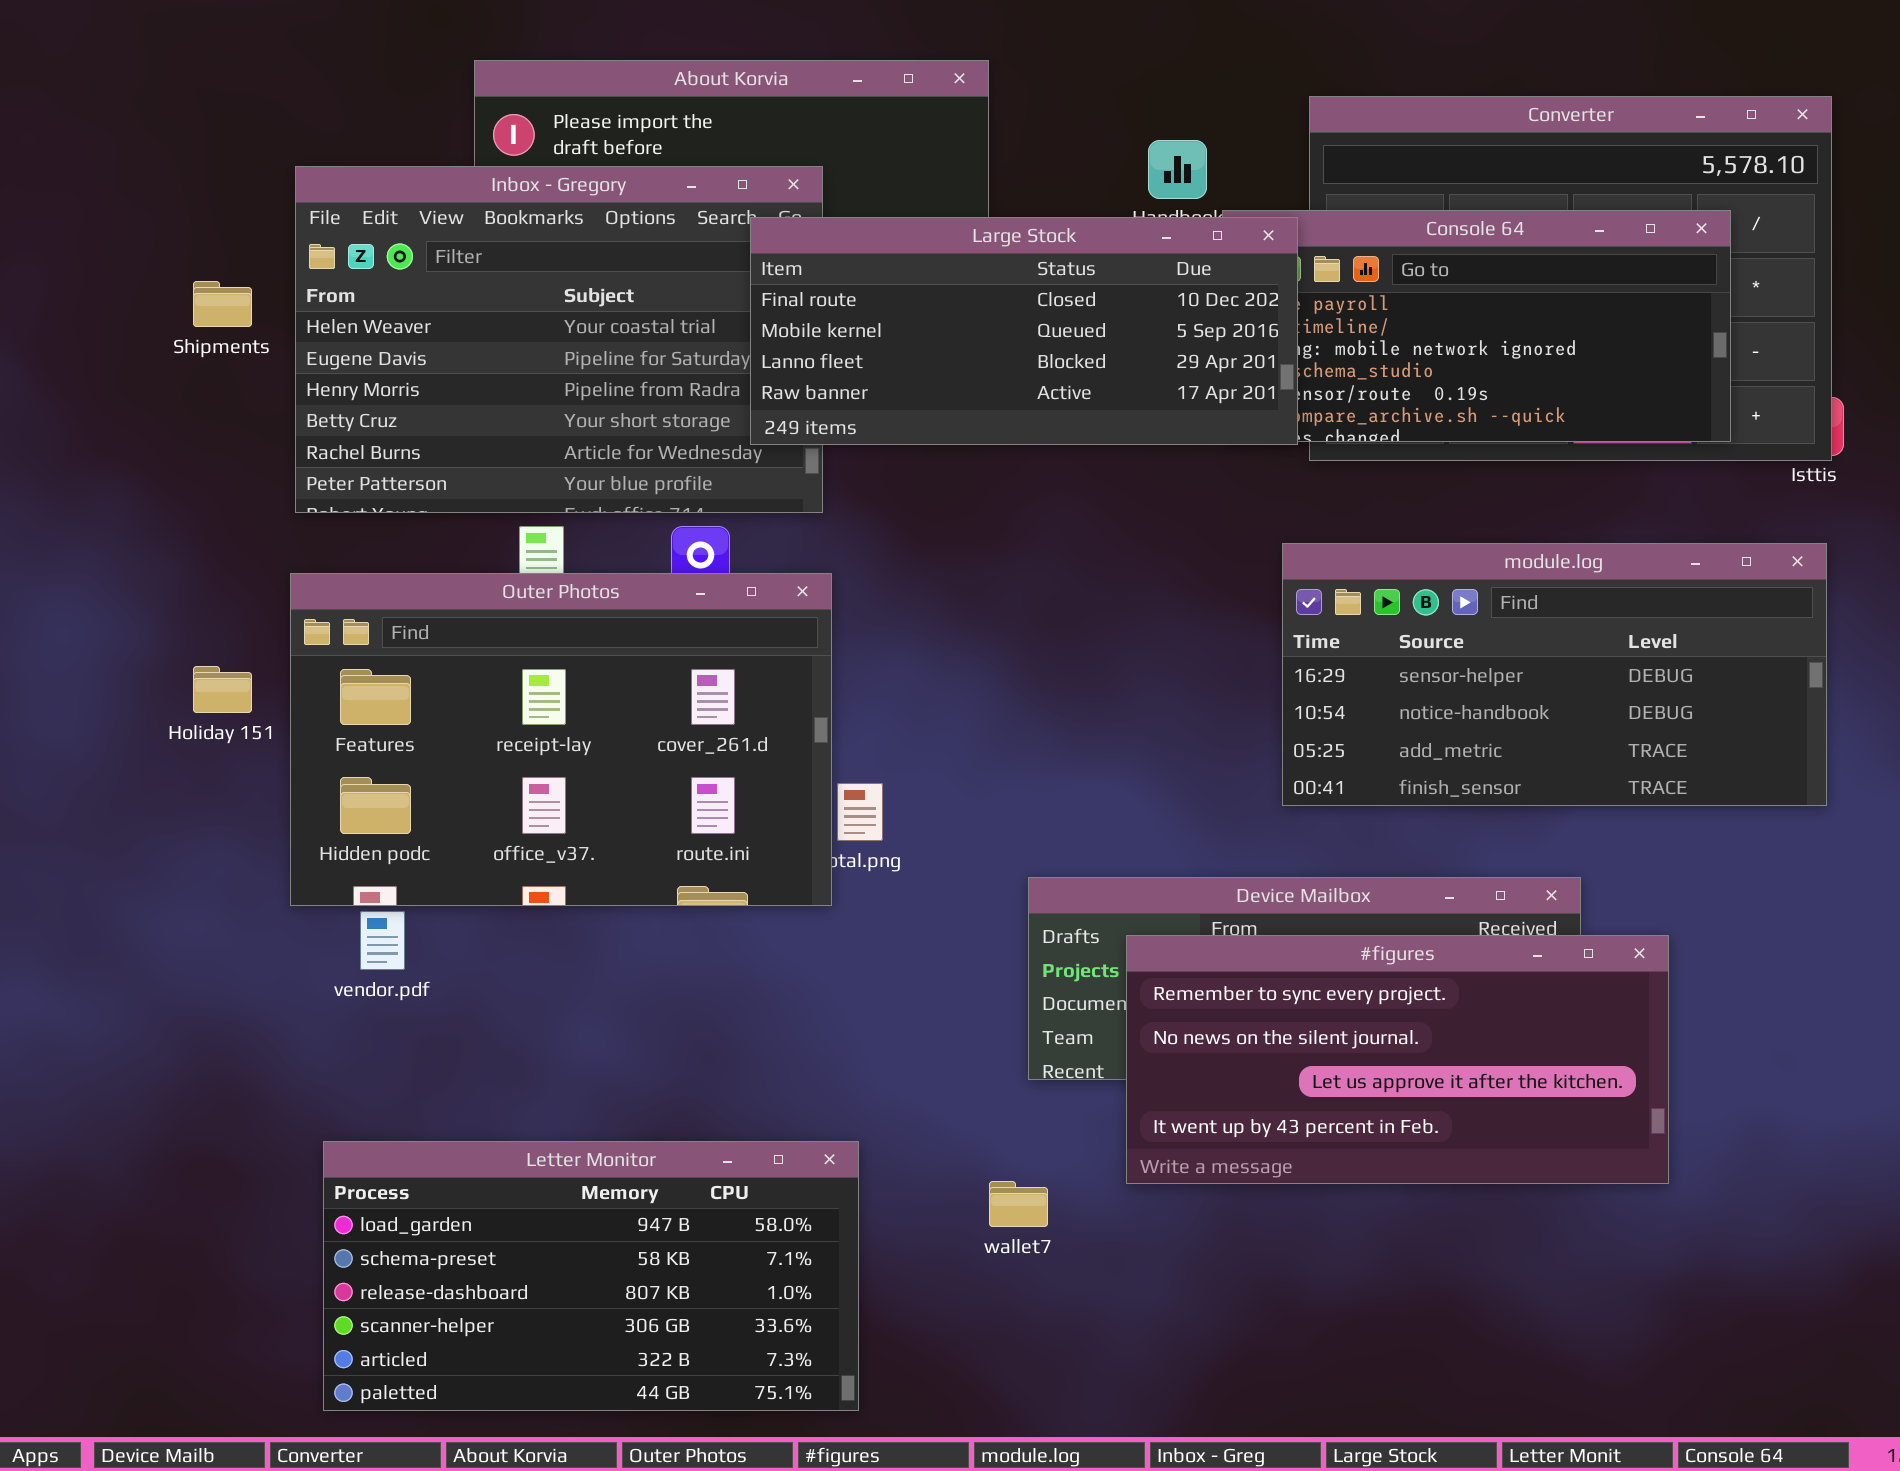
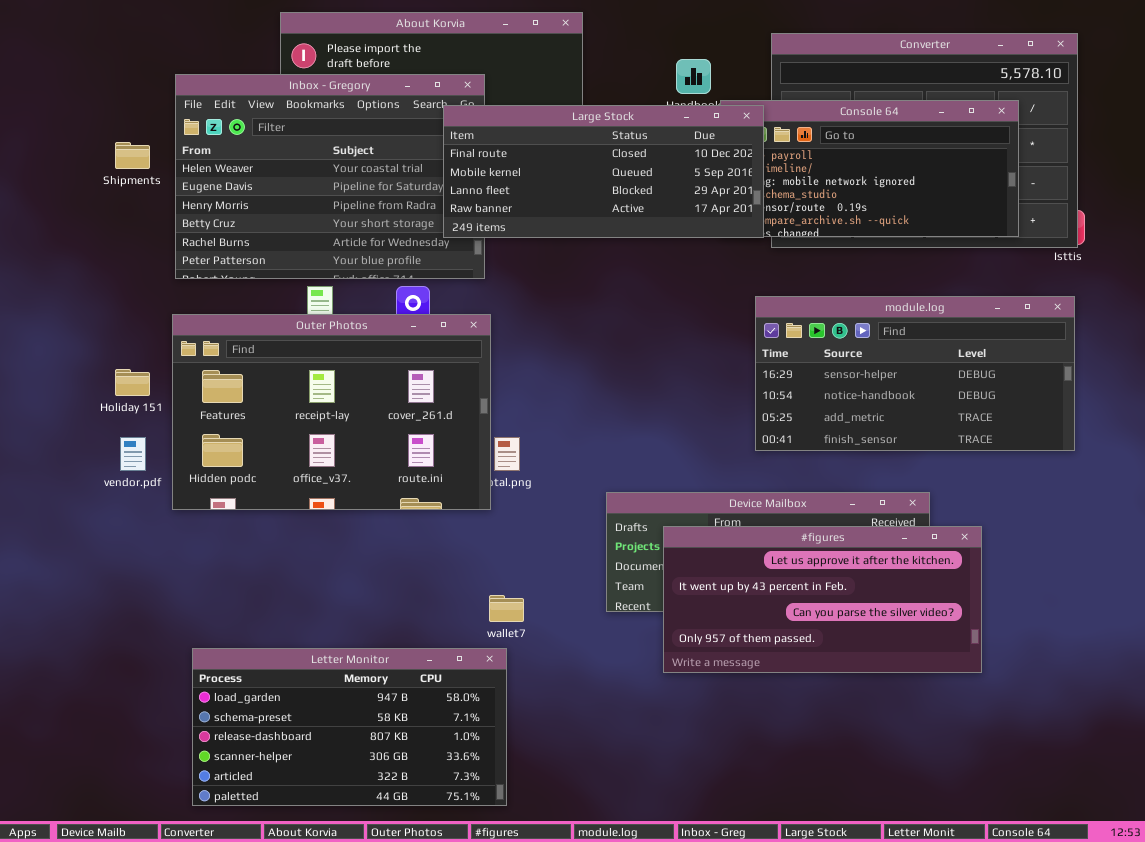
vendor.pdf: [360,911,405,970] -> [120,437,146,471], moved
#figures: [1126,935,1669,1184] -> [663,526,982,673], scrolled down 2 rows
wallet7: [989,1181,1048,1227] -> [489,595,524,622], moved

